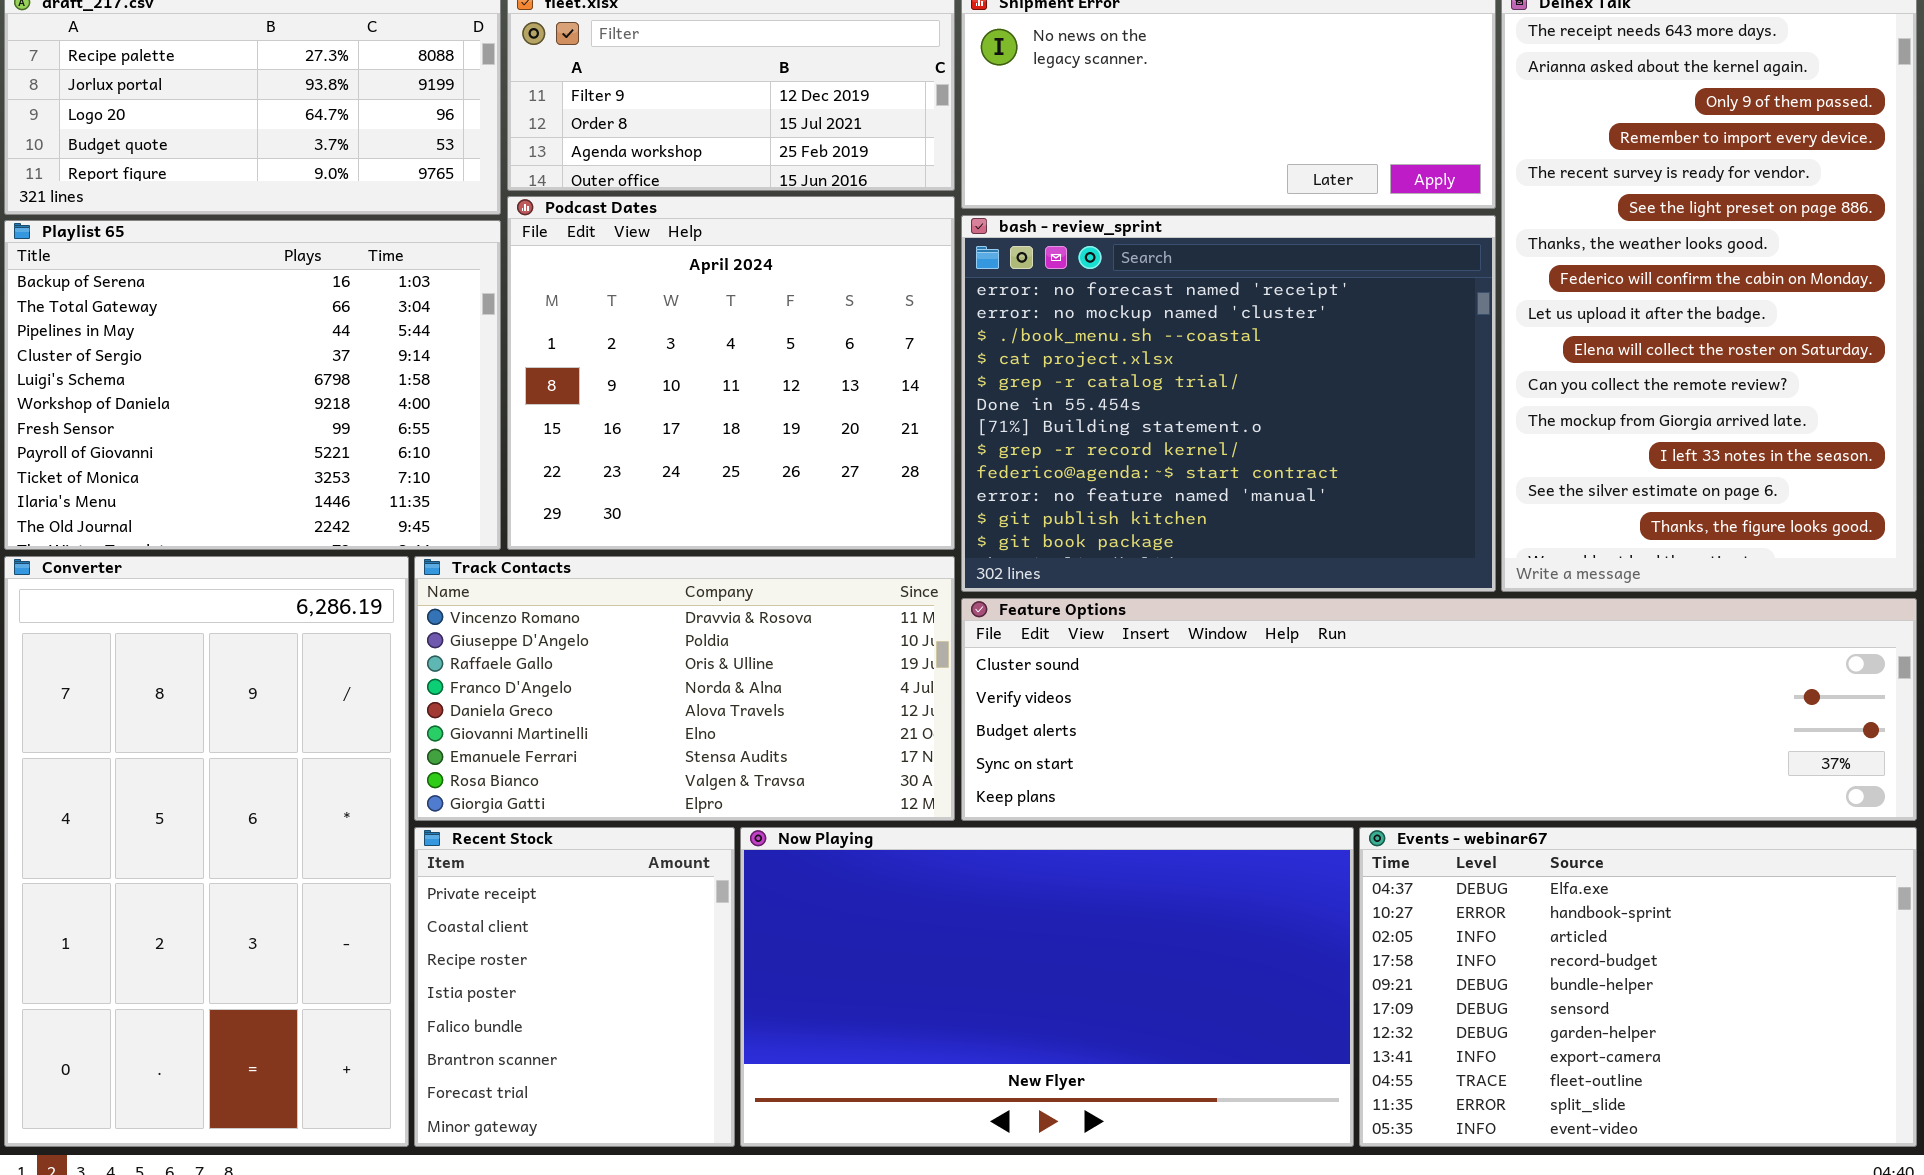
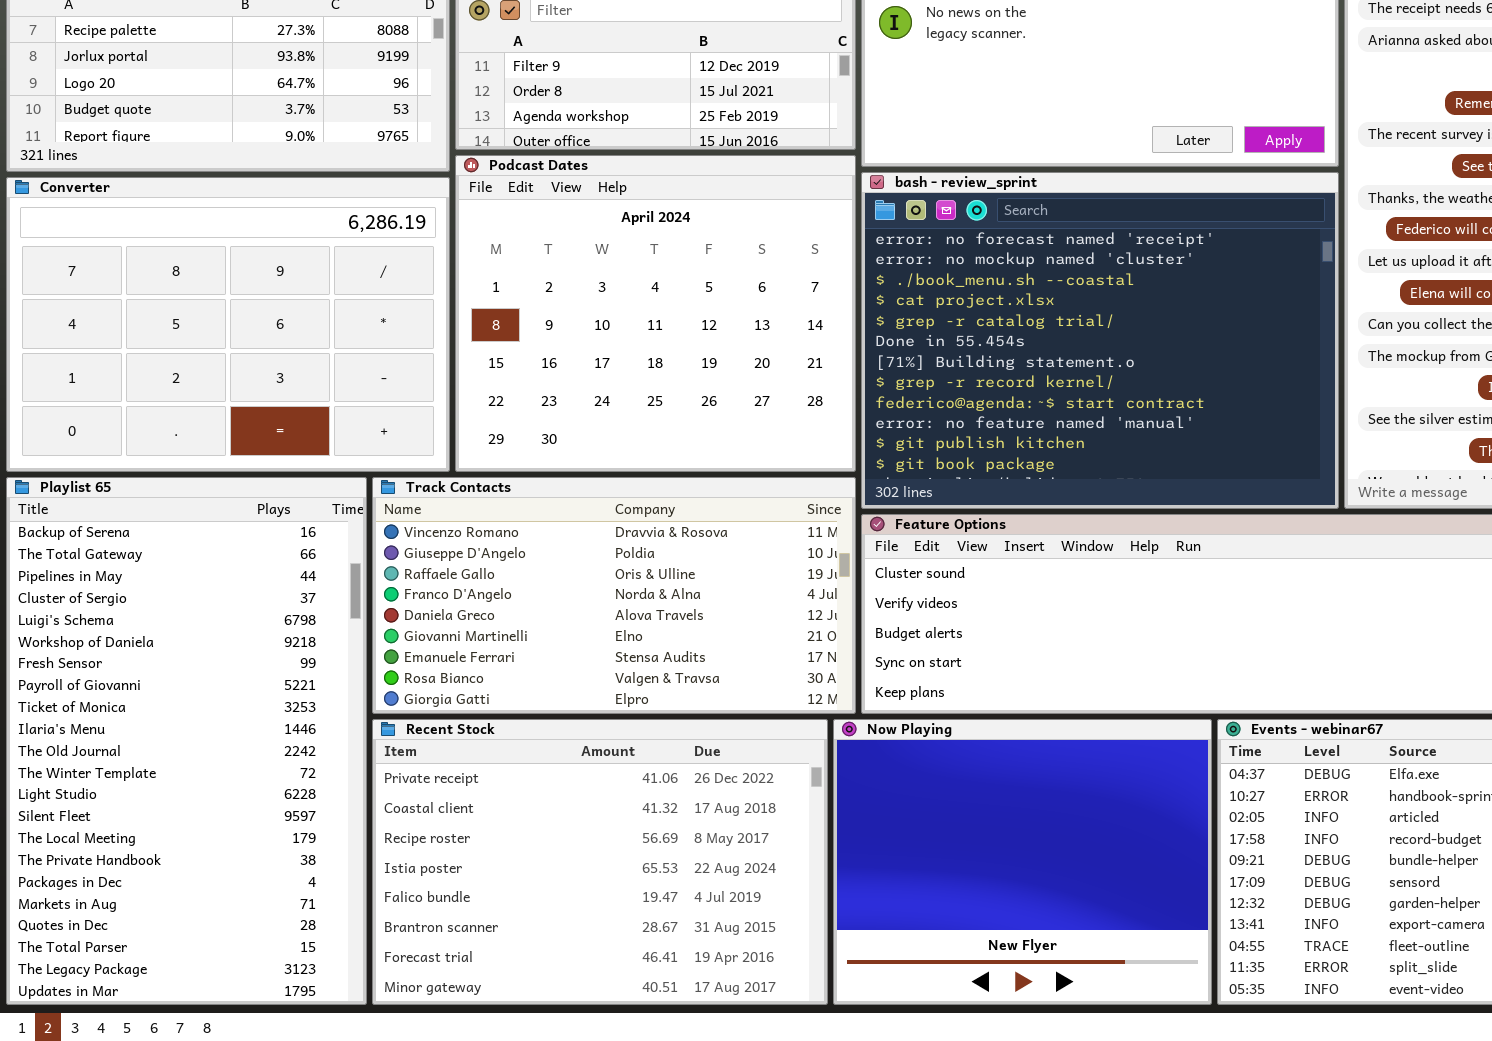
Playlist 65: [4,220,501,550] -> [6,477,367,1005], moved, resized
Converter: [4,556,409,1147] -> [6,177,450,472], moved, resized
Recent Stock: [414,827,735,1147] -> [372,719,828,1005], resized
Now Playing: [740,827,1354,1147] -> [833,719,1212,1005], resized

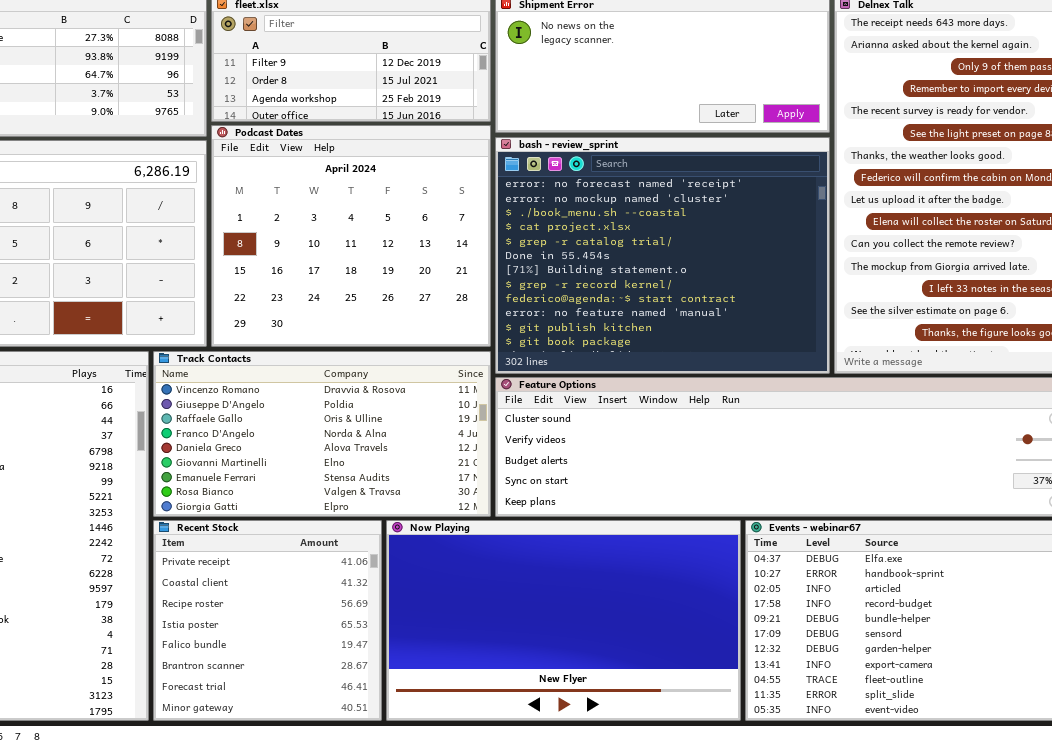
Recent Stock: [372,719,828,1005] -> [153,520,382,721], resized
Now Playing: [833,719,1212,1005] -> [386,520,741,721], resized

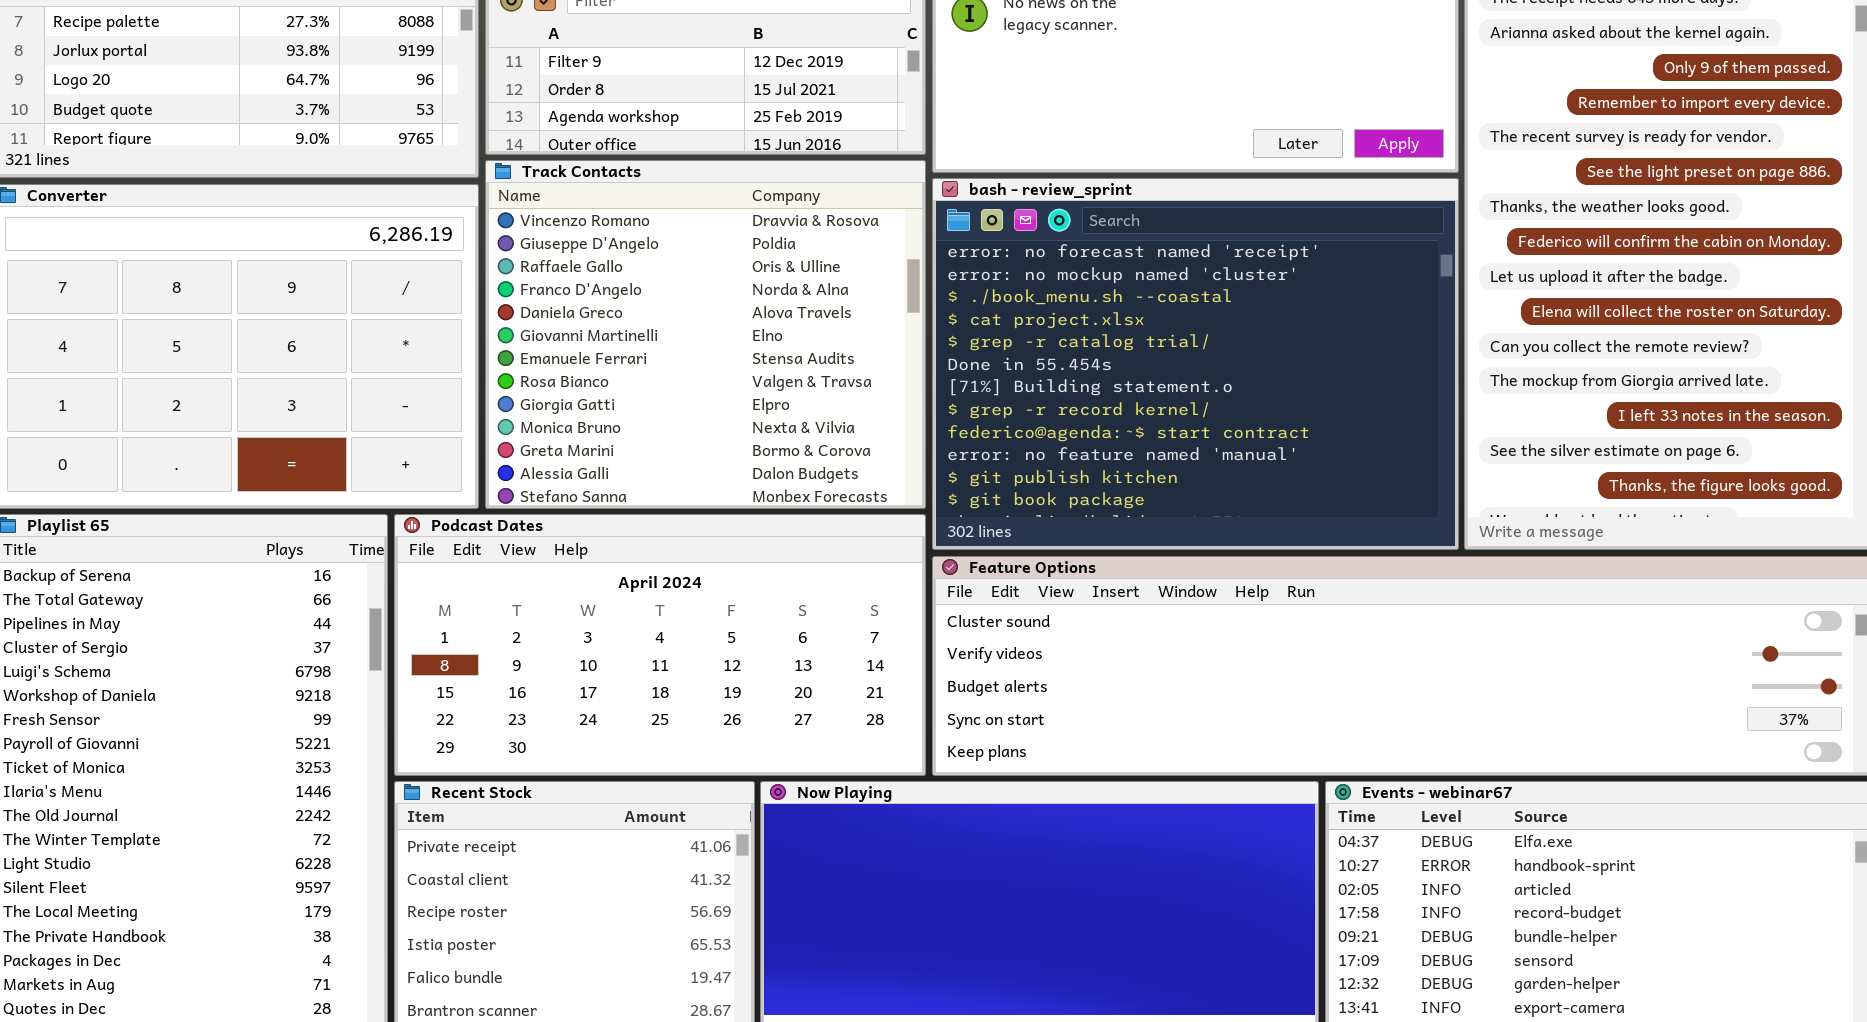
Podcast Dates: [211,125,491,347] -> [394,514,926,776], moved, resized
Track Contacts: [153,351,491,517] -> [485,160,926,509], moved, resized

